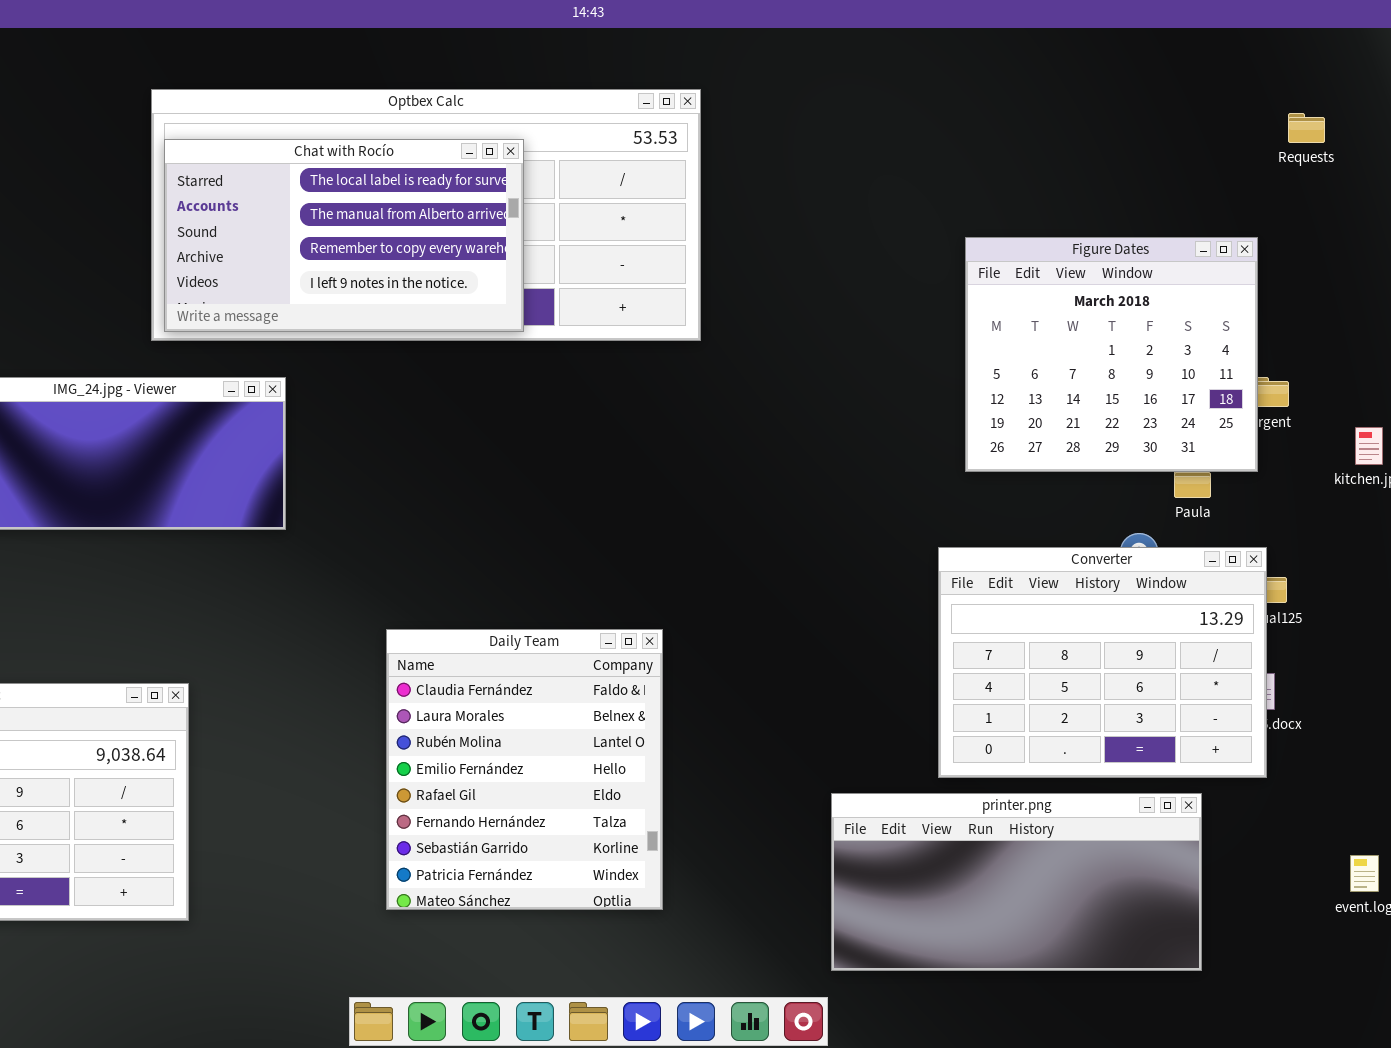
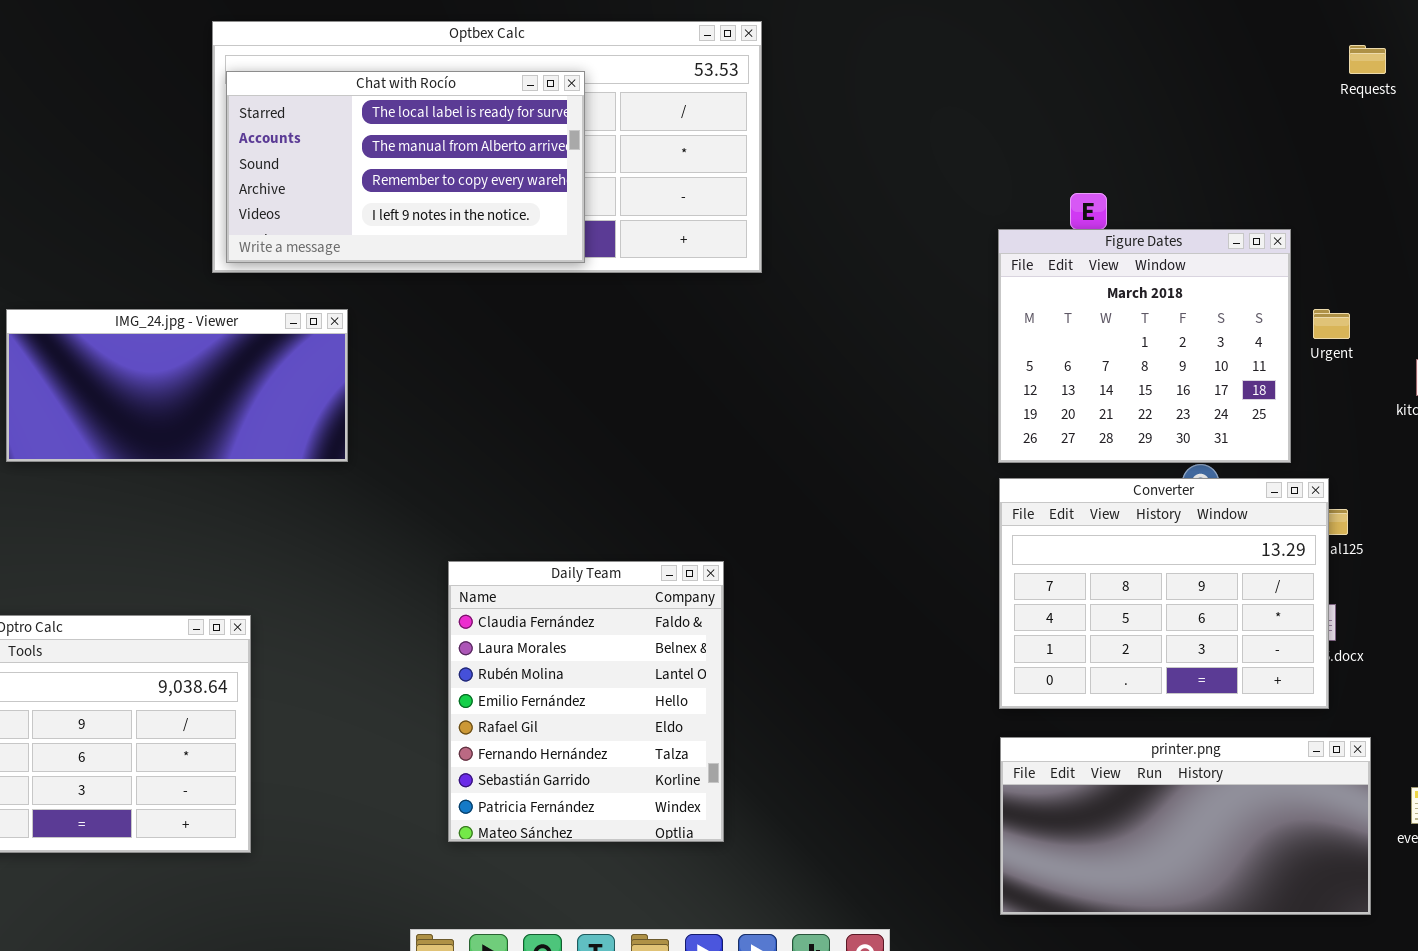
Figure Dates: [965,237,1258,472] -> [998,229,1291,463], moved
printer.png: [831,793,1202,971] -> [1000,737,1371,915], moved

